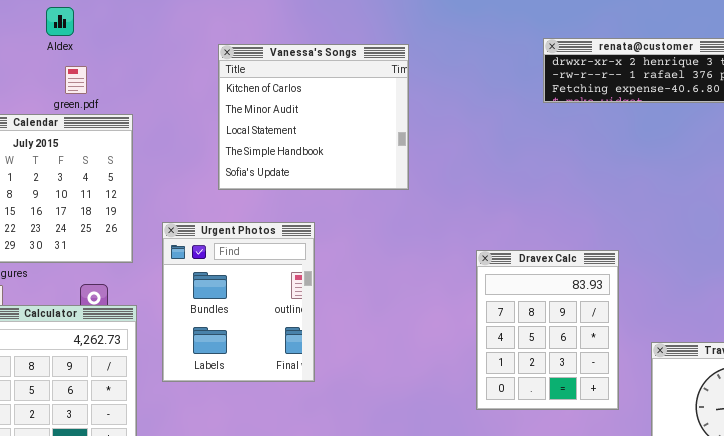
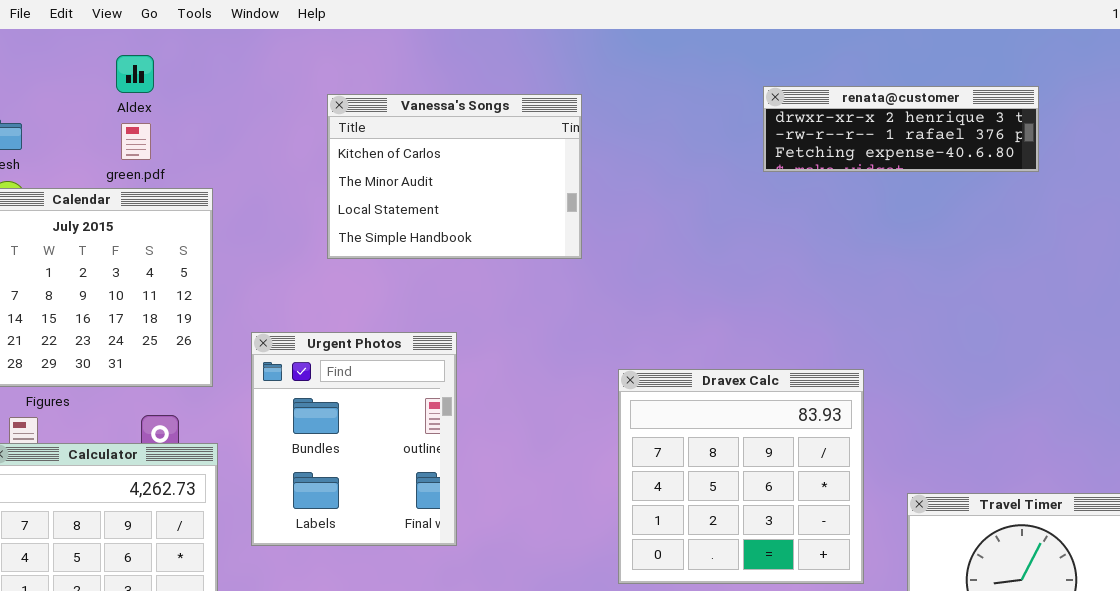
Aldex: [46,7,74,36] -> [116,55,154,93], moved
Vanessa's Songs: [218,44,409,190] -> [327,94,582,259], resized
Dravex Calc: [476,250,619,410] -> [618,369,864,584], resized

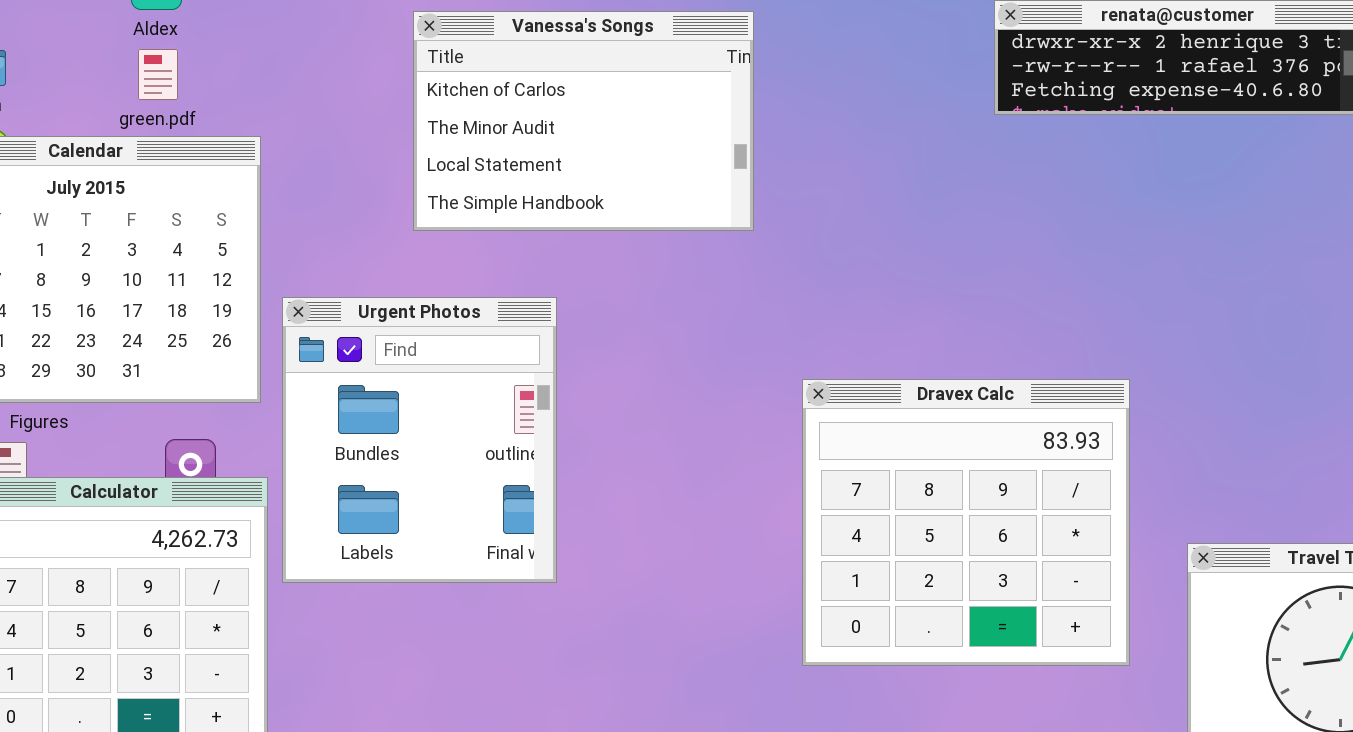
Urgent Photos: [251,332,457,546] -> [282,297,557,583], moved

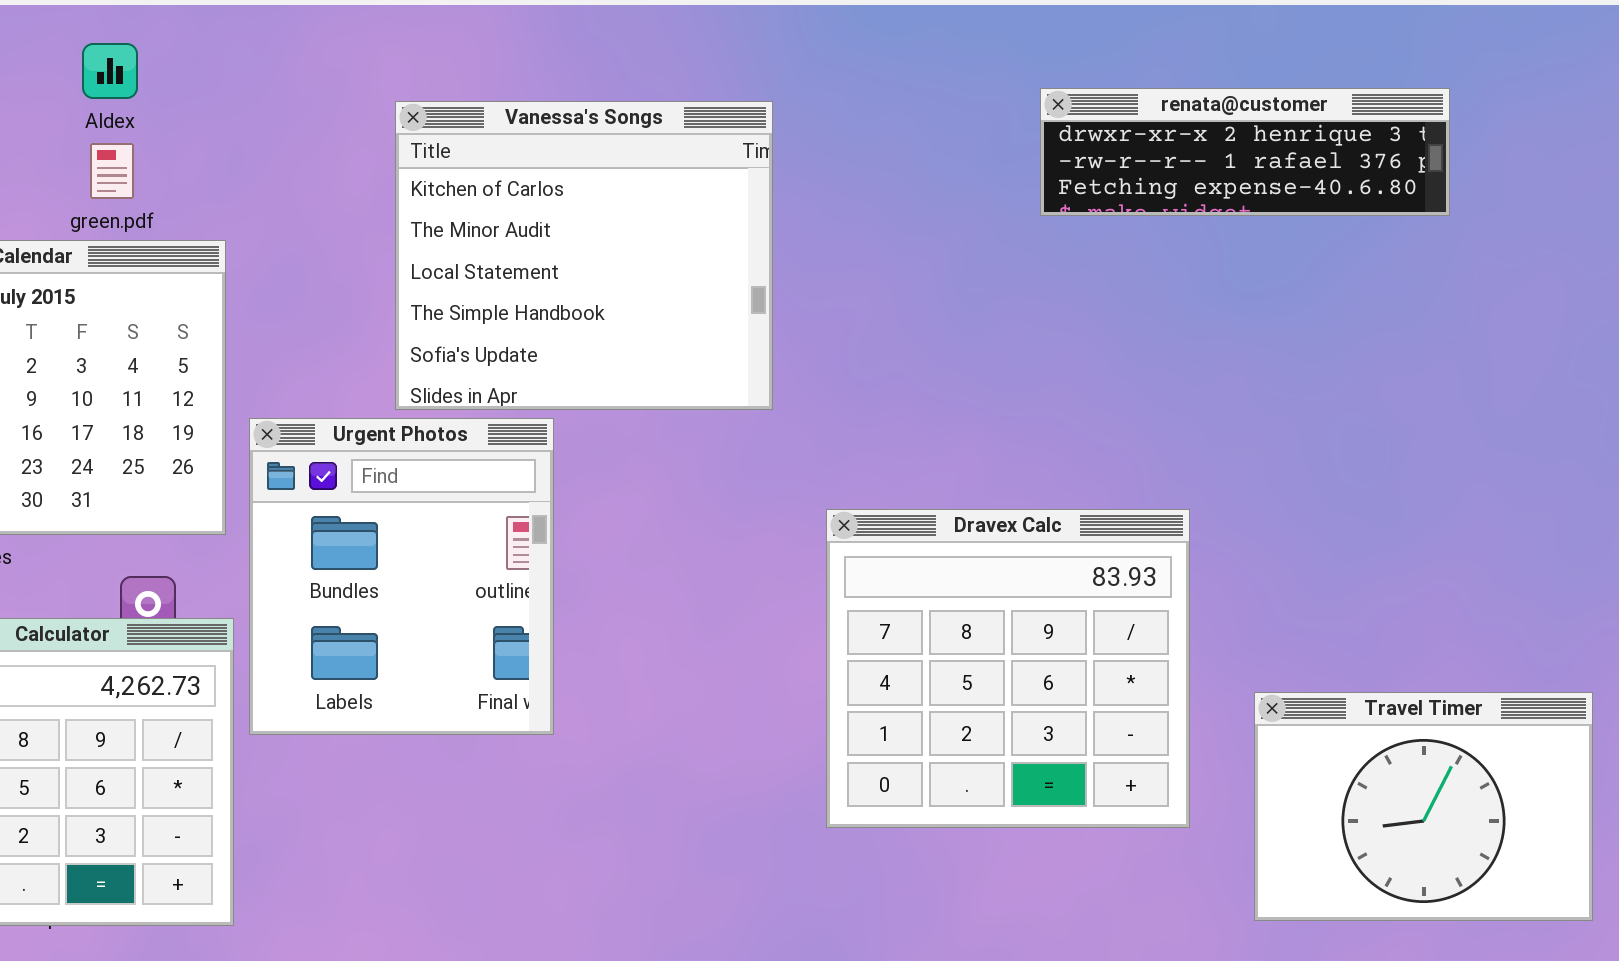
Vanessa's Songs: [413,11,754,231] -> [395,101,773,410], resized

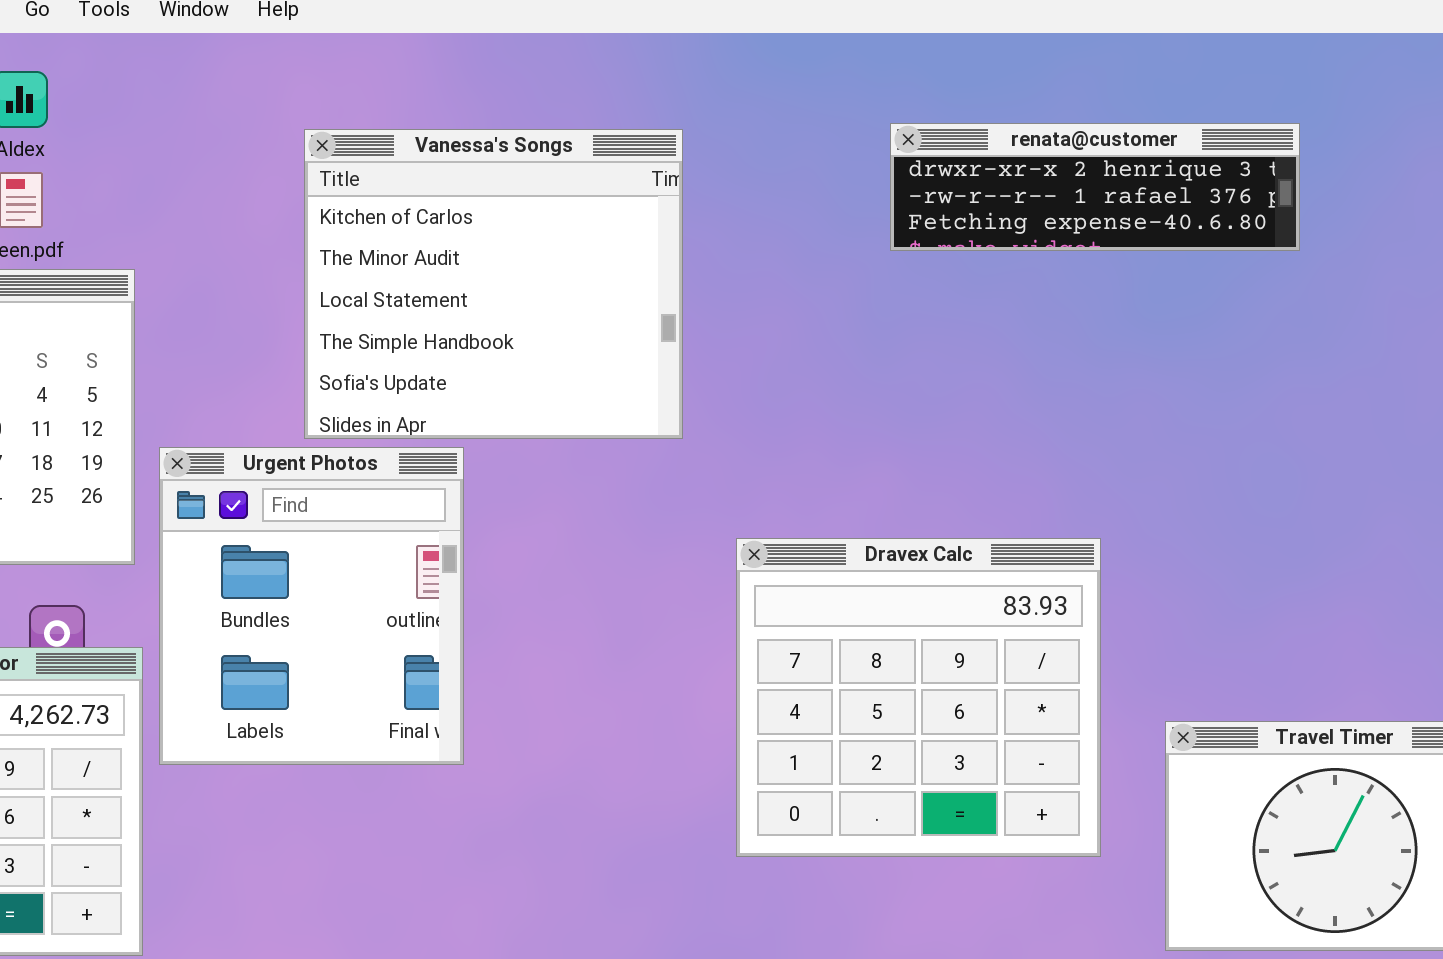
renata@customer: [1040,88,1450,216] -> [890,123,1300,251], moved

